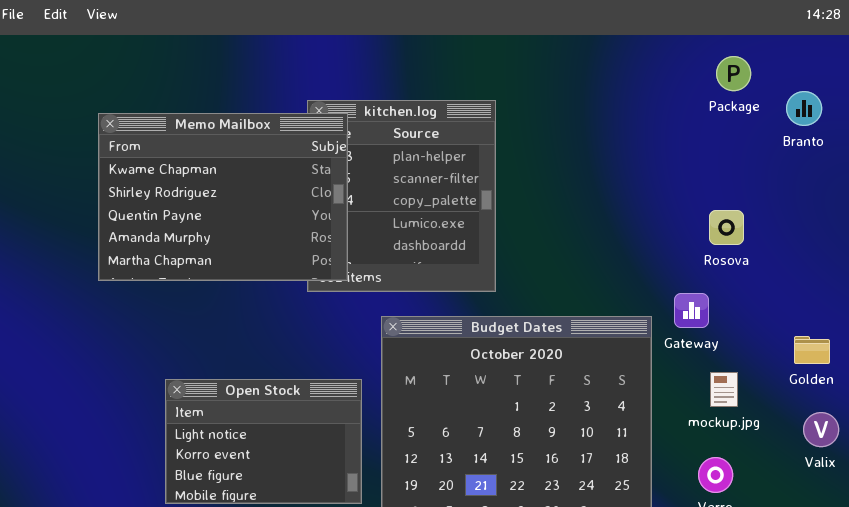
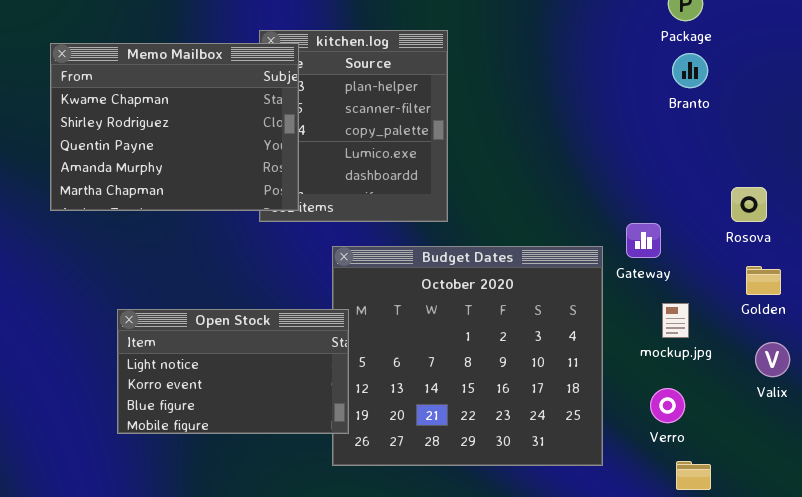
Branto: [786,91,822,126] -> [672,53,708,88], moved
Rosova: [709,210,744,245] -> [731,187,767,222], moved
Open Stock: [165,379,362,504] -> [117,309,349,434], resized

